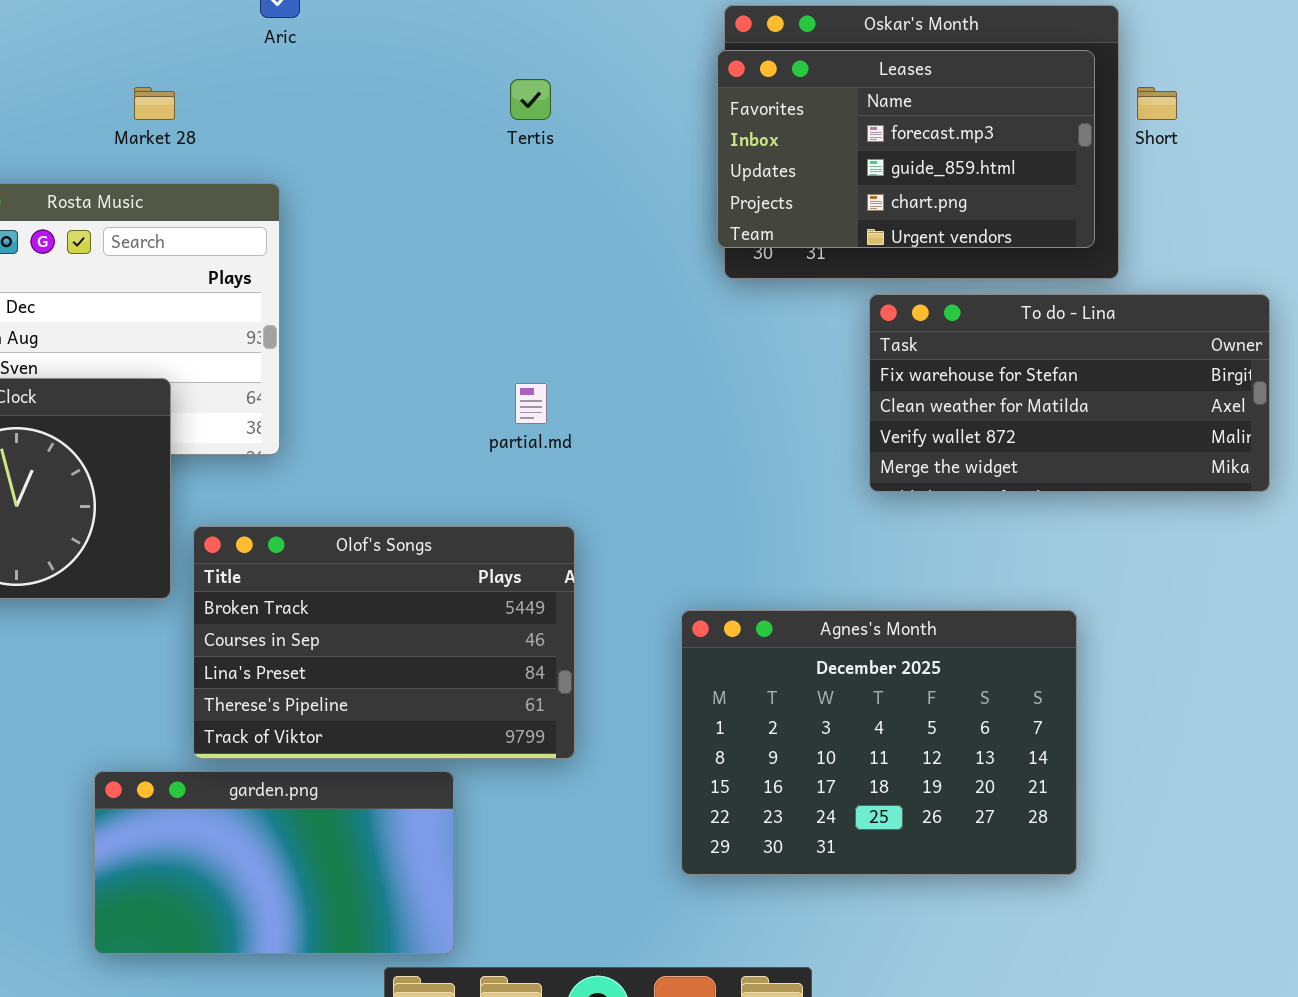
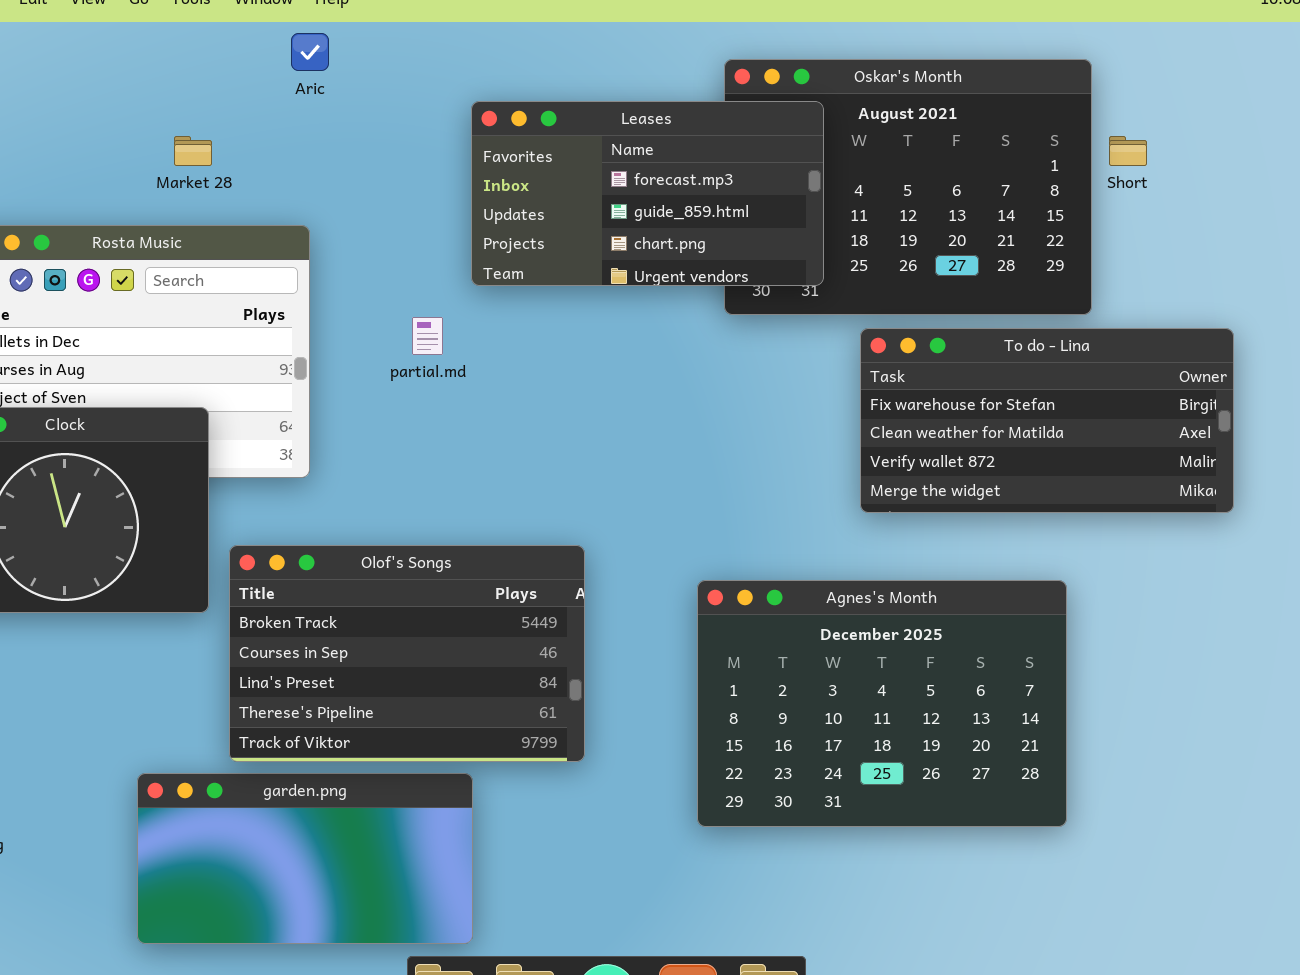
Leases: [717,50,1095,248] -> [471,101,824,286], moved
partial.md: [515,383,547,424] -> [412,317,443,355], moved
Agnes's Month: [681,610,1077,875] -> [697,580,1067,827], moved

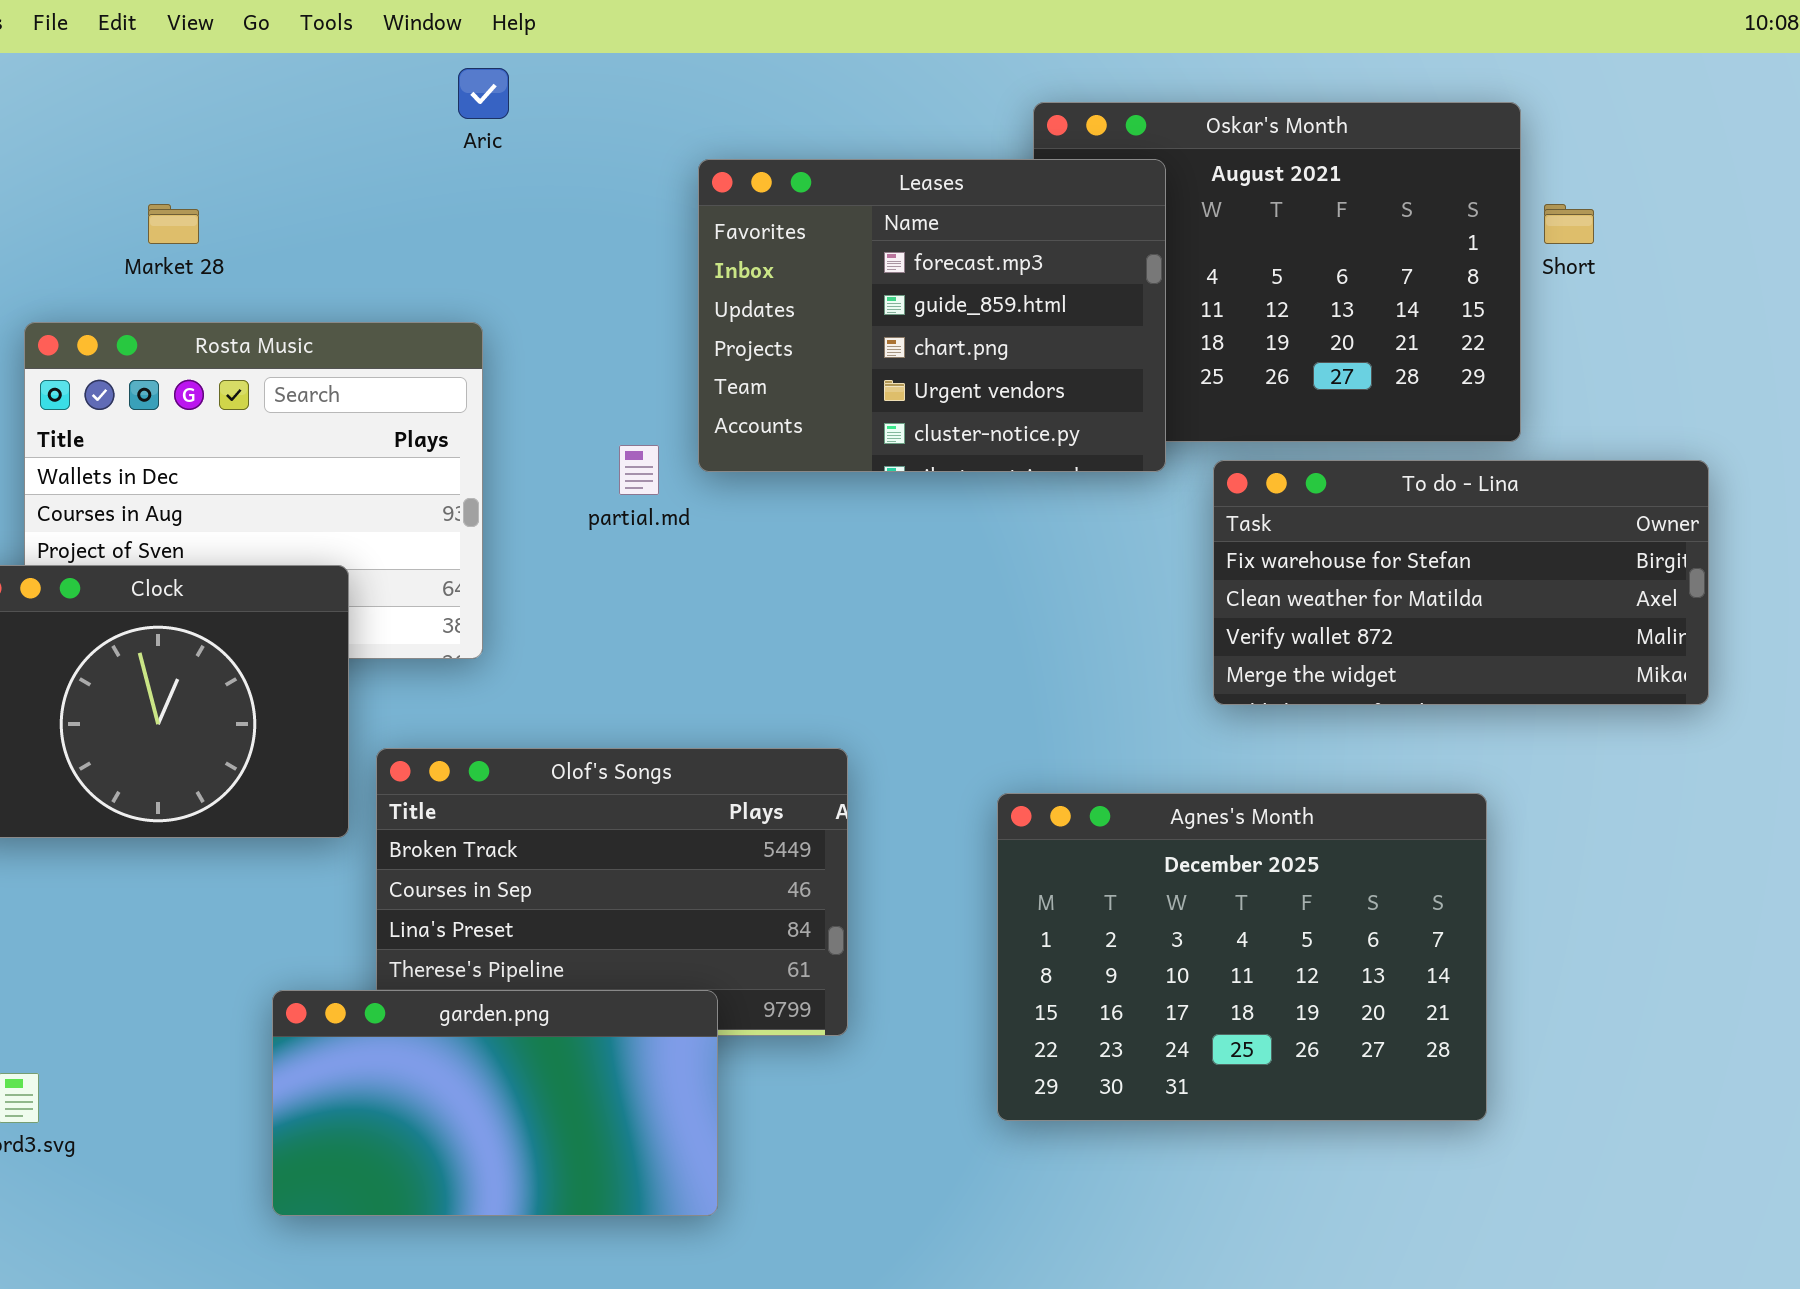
Leases: [471,101,824,286] -> [698,159,1166,472], resized
Market 28: [174,136,212,166] -> [148,204,199,244], moved
garden.png: [137,773,473,944] -> [272,990,718,1216], moved

